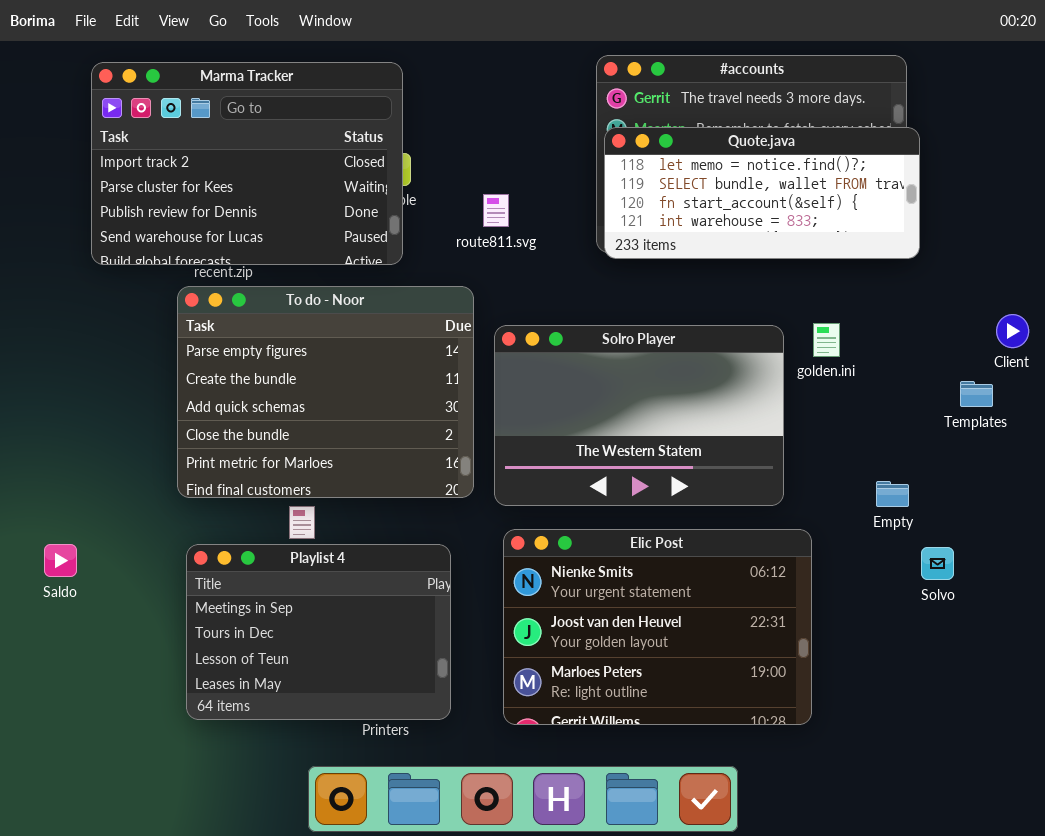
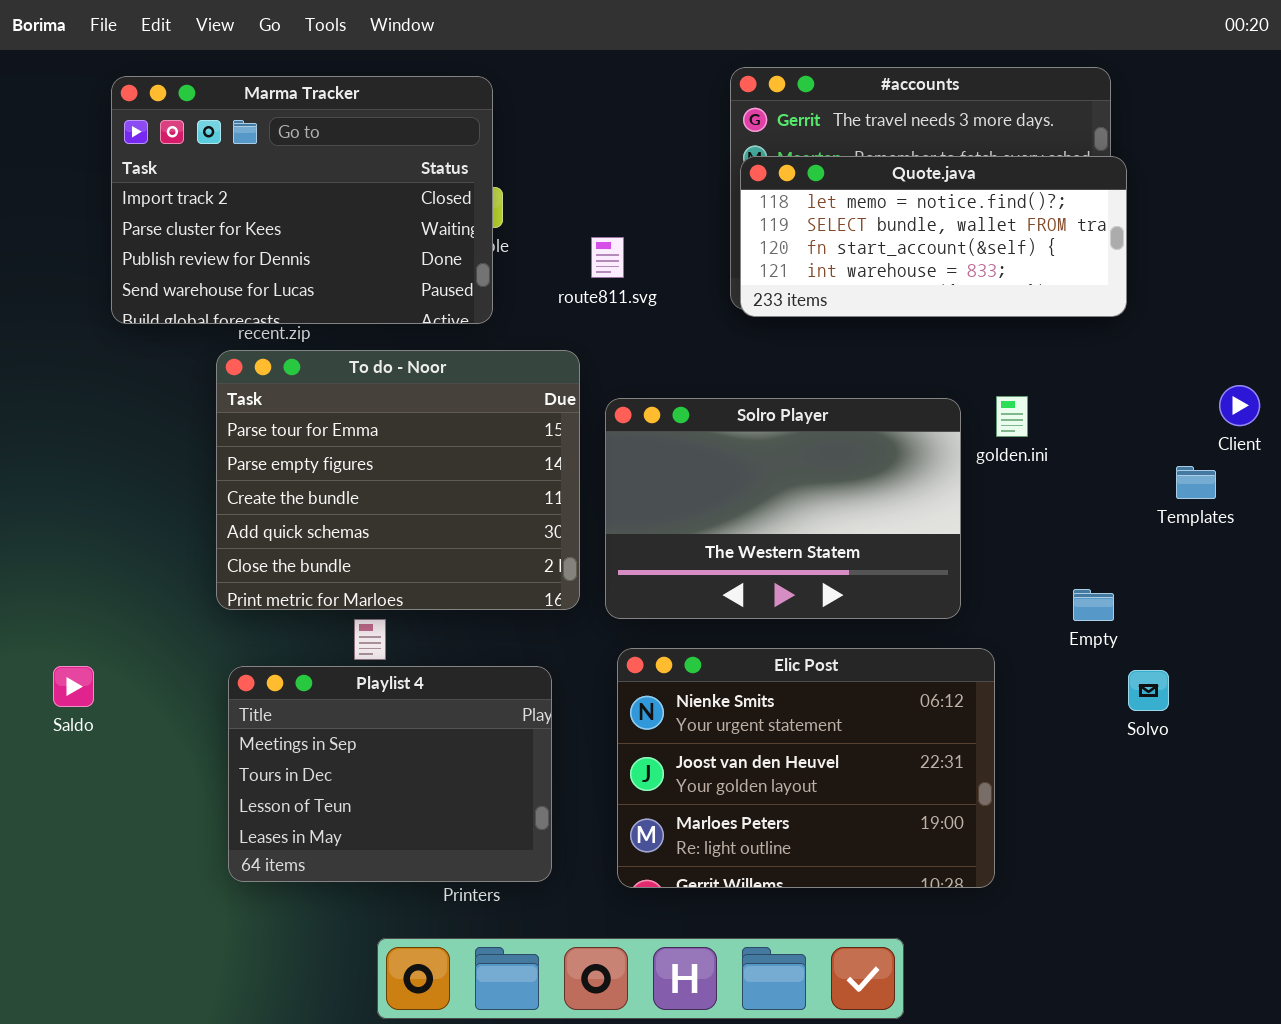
To do - Noor: [177,286,474,498] -> [216,350,580,610], scrolled up 1 row

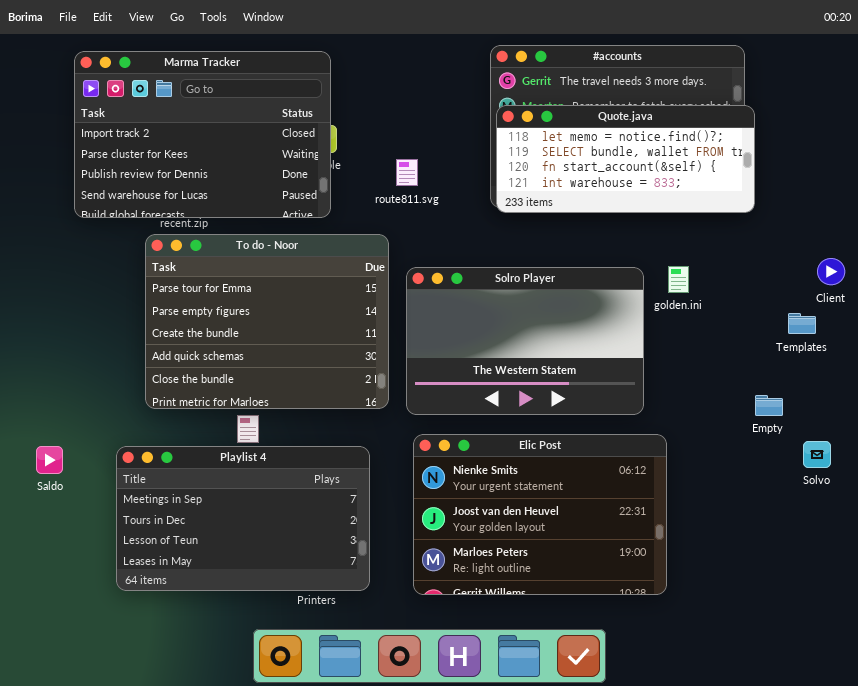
Empty: [1073,589,1114,621] -> [755,395,783,416], moved
Playlist 4: [228,666,552,882] -> [116,446,370,591], resized
Solvo: [1128,670,1169,711] -> [803,441,831,468], moved

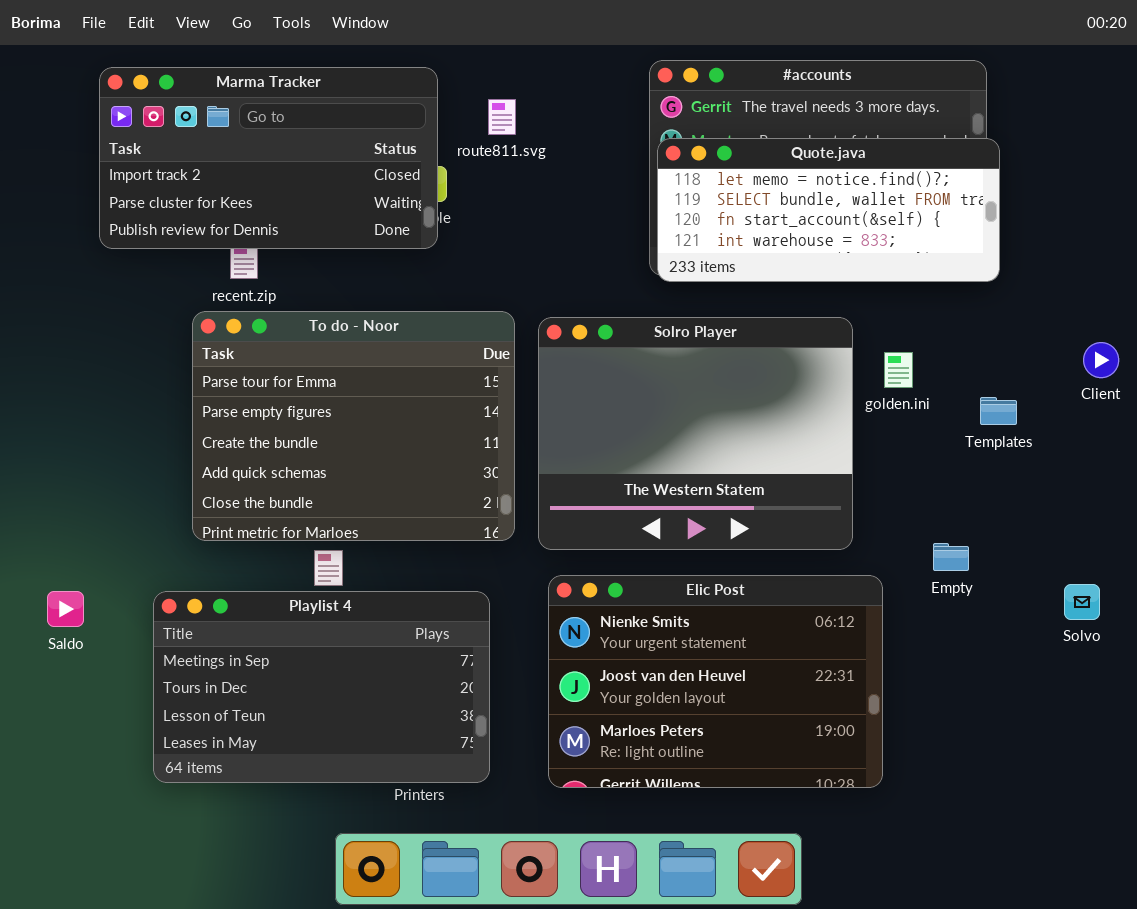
Marma Tracker: [74,51,331,218] -> [99,67,438,249], resized
route811.svg: [396,159,418,186] -> [488,99,516,135], moved
Solro Player: [406,267,644,415] -> [538,317,853,550], resized
Templates: [788,313,816,334] -> [980,397,1017,425], moved
Empty: [755,395,783,416] -> [933,543,969,571], moved

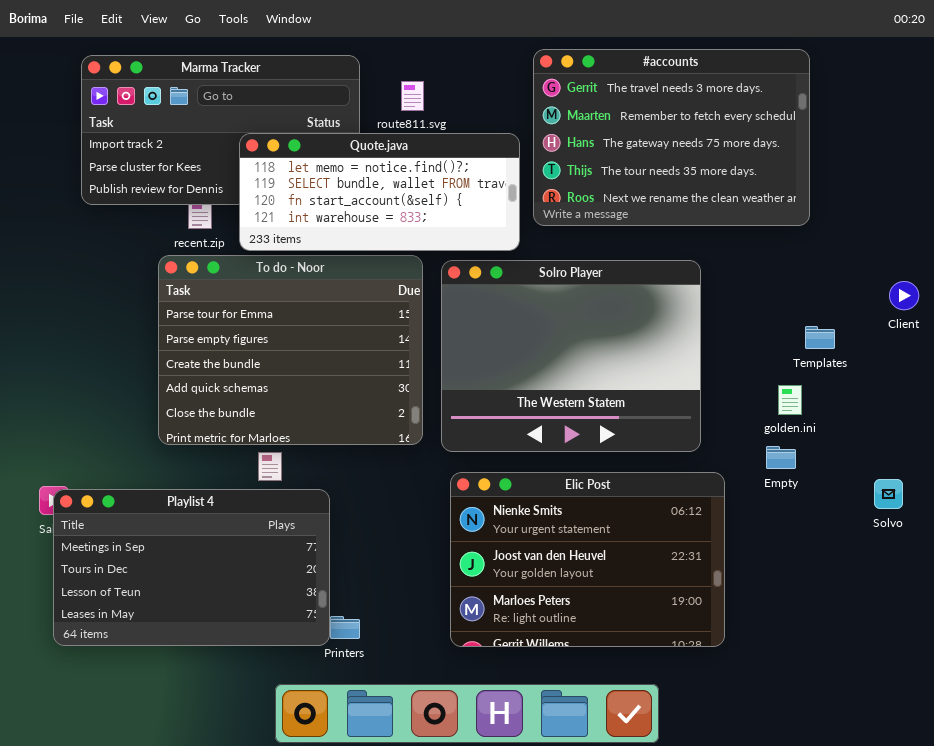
Quote.java: [657,138,1000,282] -> [239,133,520,251], moved
golden.ini: [884,352,913,388] -> [778,385,802,415], moved
Playlist 4: [153,591,490,783] -> [53,489,330,646], moved

